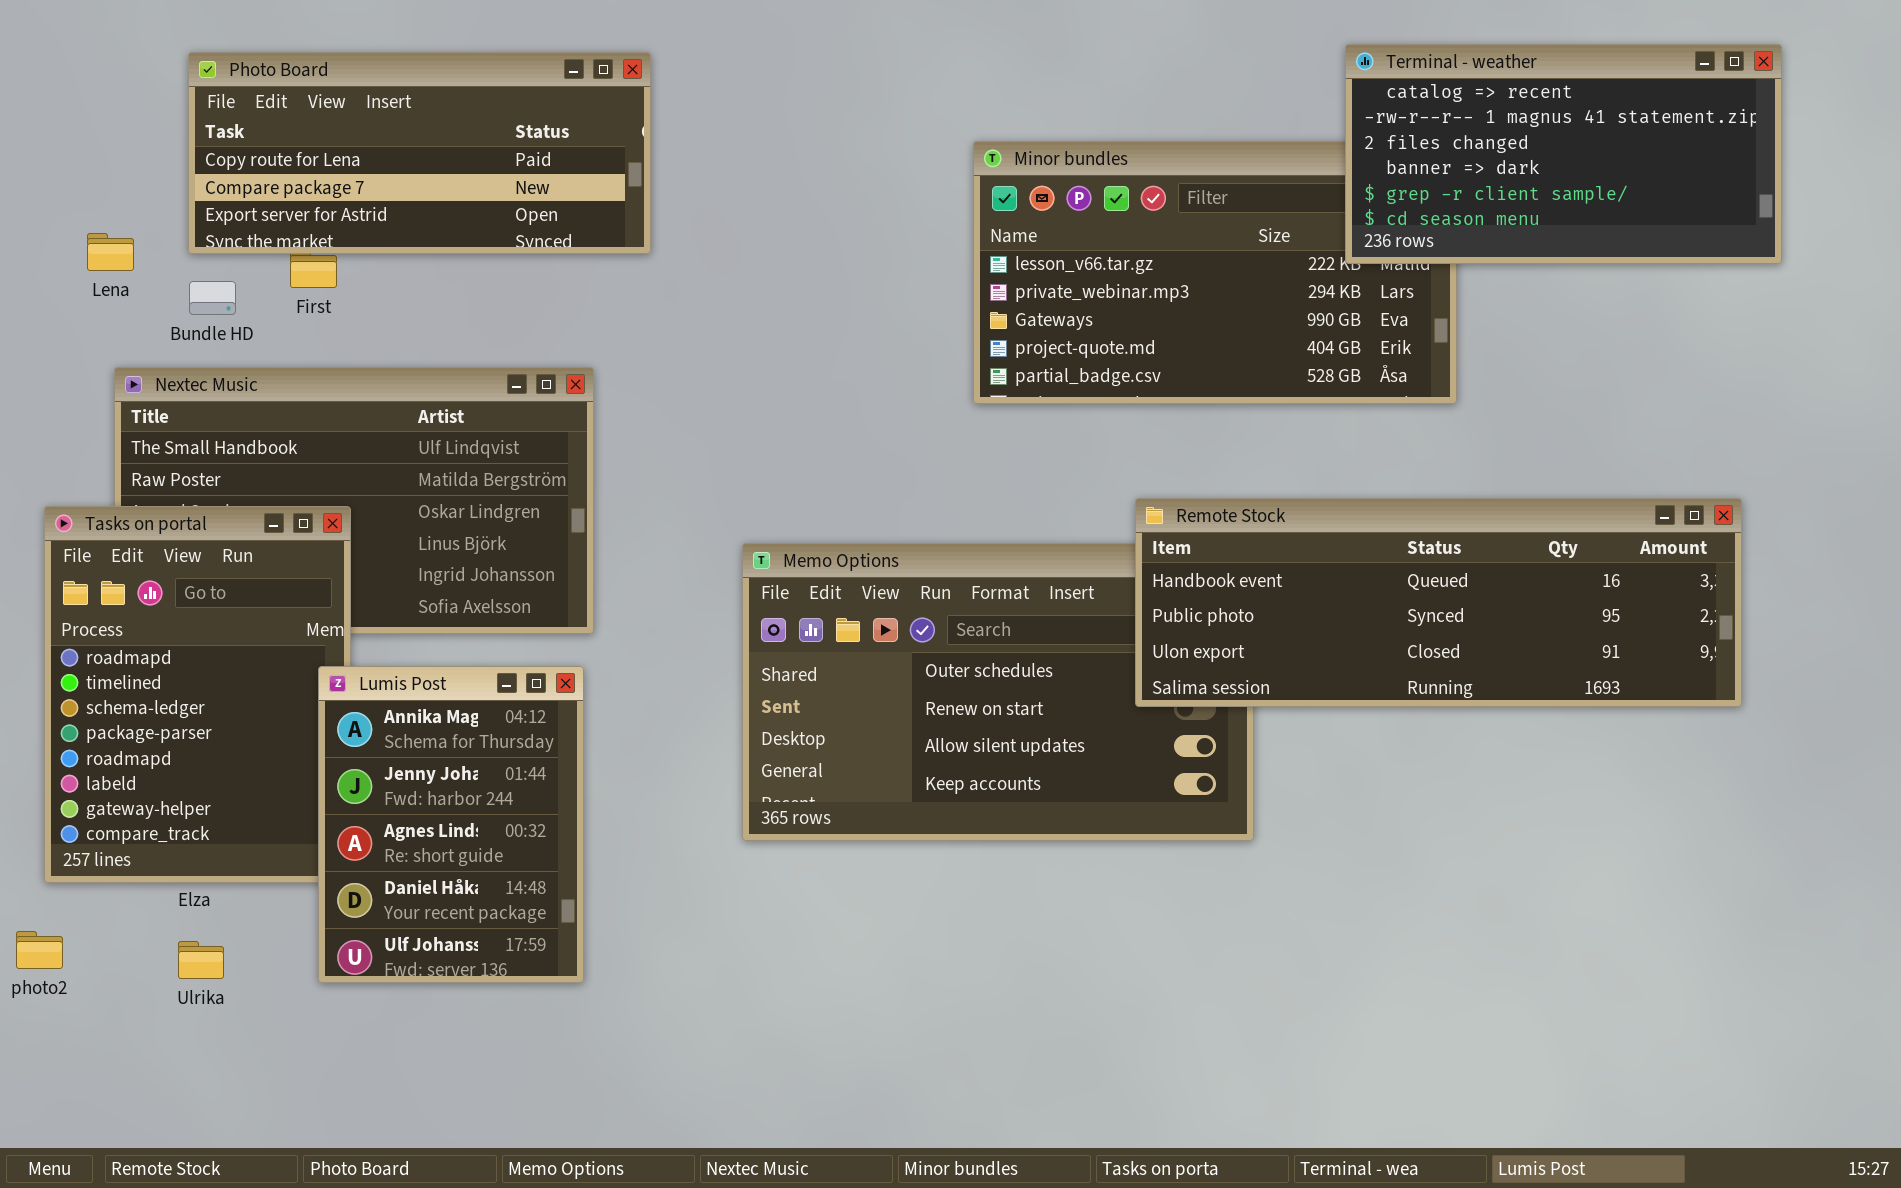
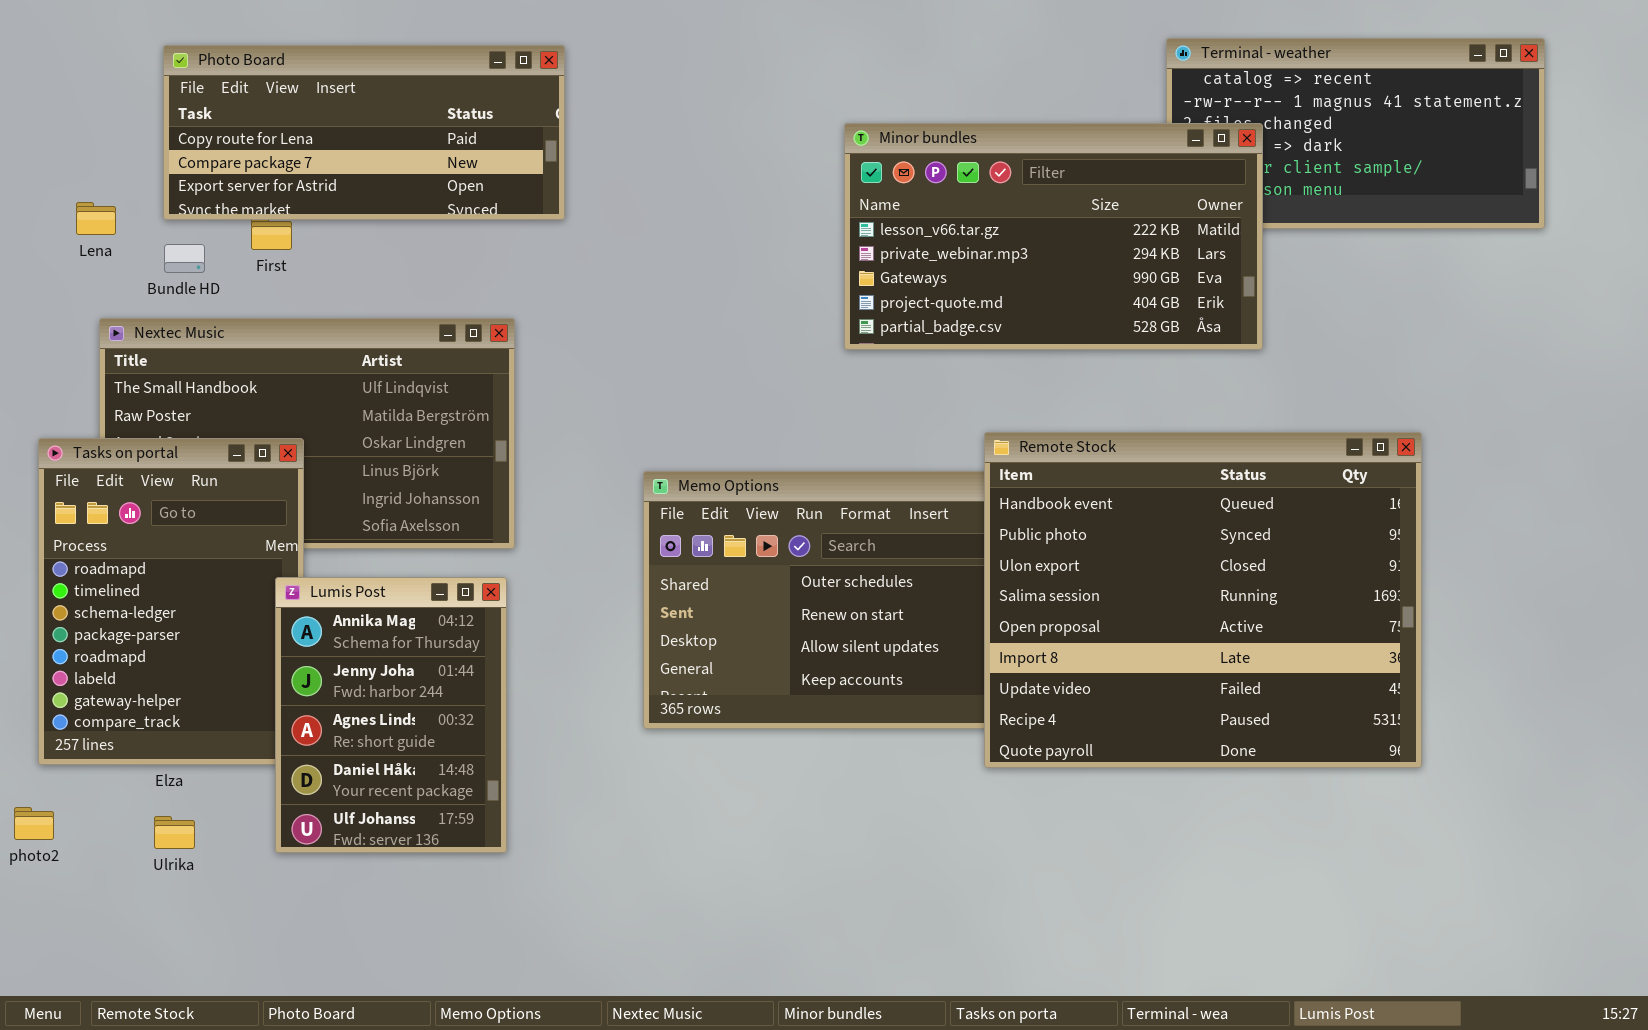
Minor bundles: [973,141,1457,404] -> [844,123,1263,350], raised
Remote Stock: [1135,498,1742,707] -> [984,432,1422,768], resized

